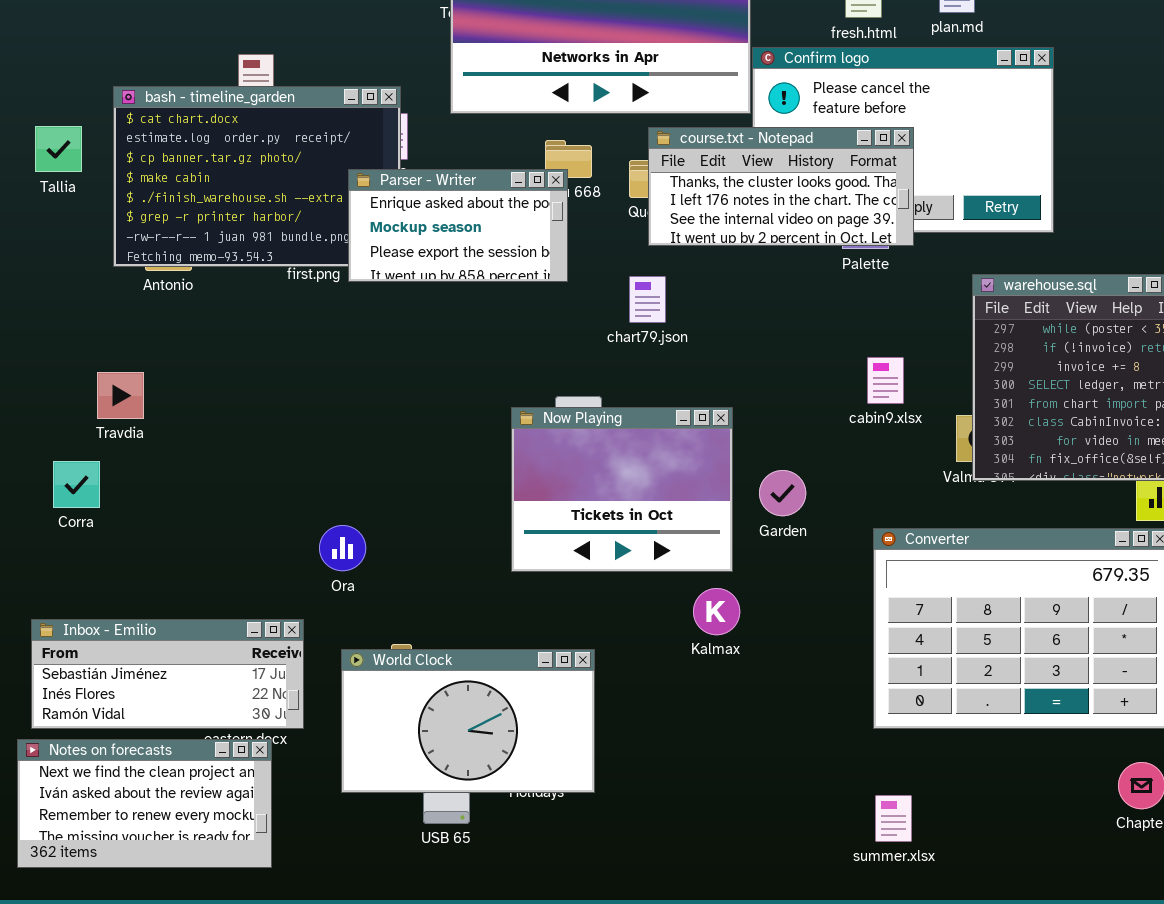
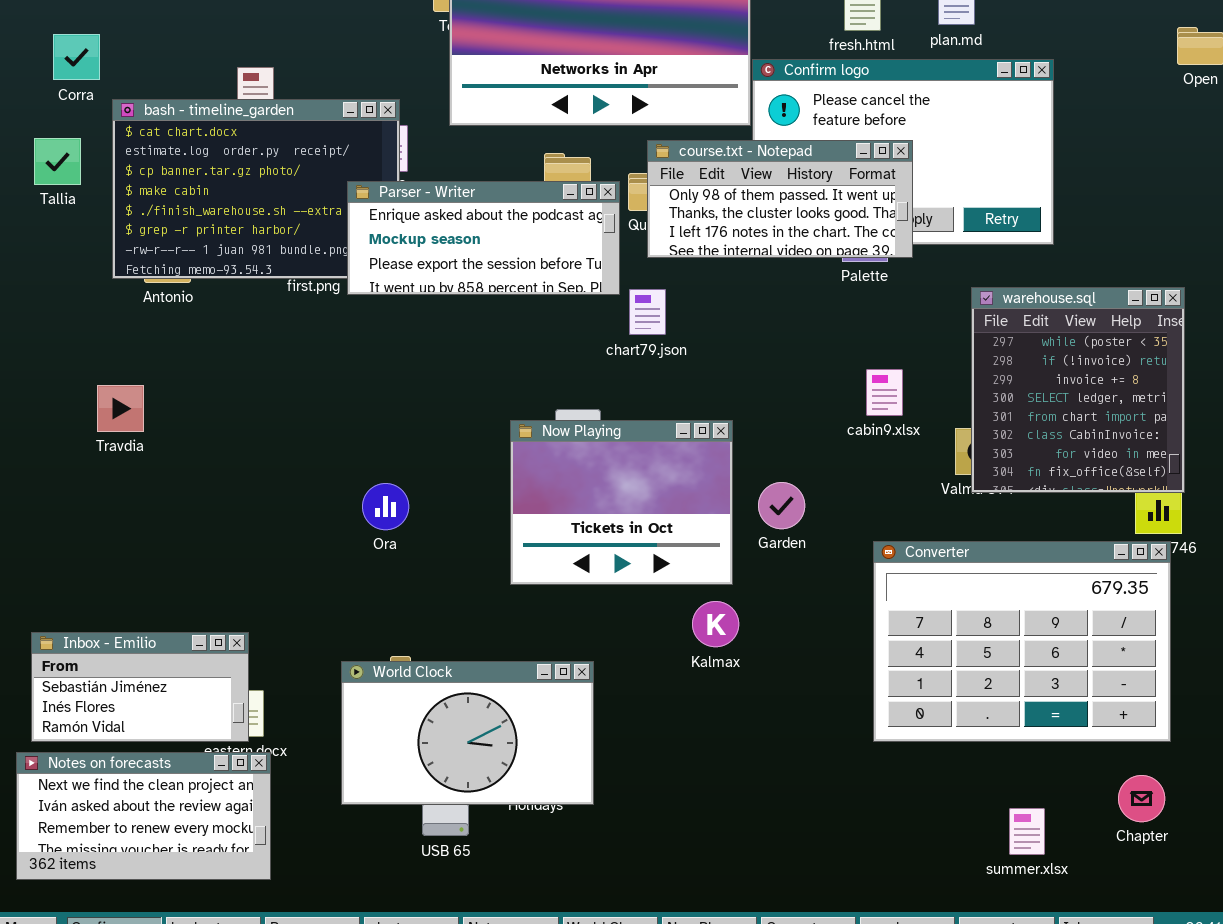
course.txt - Notepad: [648,127,914,246] -> [647,140,913,258], scrolled up 1 row
Parser - Writer: [348,169,568,282] -> [347,181,620,295], resized
Corra: [53,461,100,508] -> [53,34,100,80], moved
Ora: [319,525,366,571] -> [362,483,409,530], moved
Inbox - Emilio: [31,619,304,729] -> [31,632,249,742], resized
summer.xlsx: [875,795,912,842] -> [1009,808,1045,855], moved

